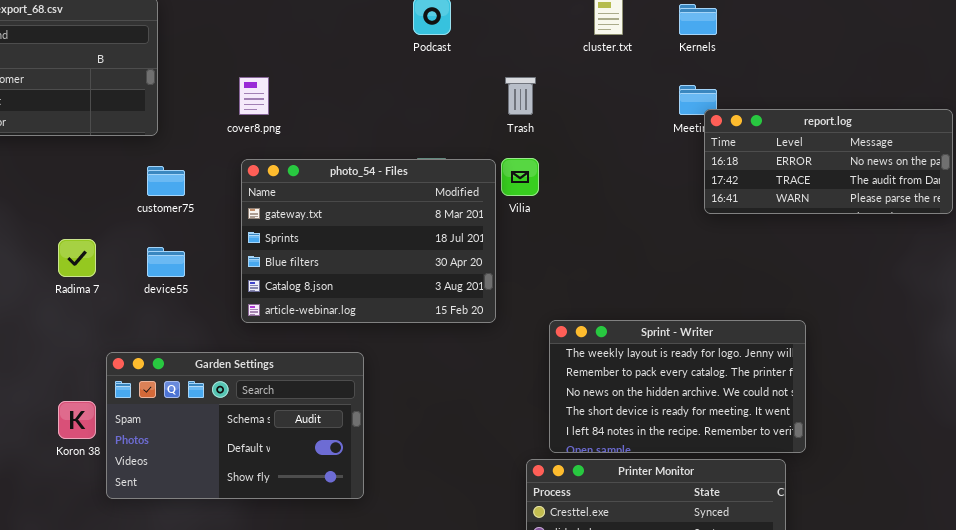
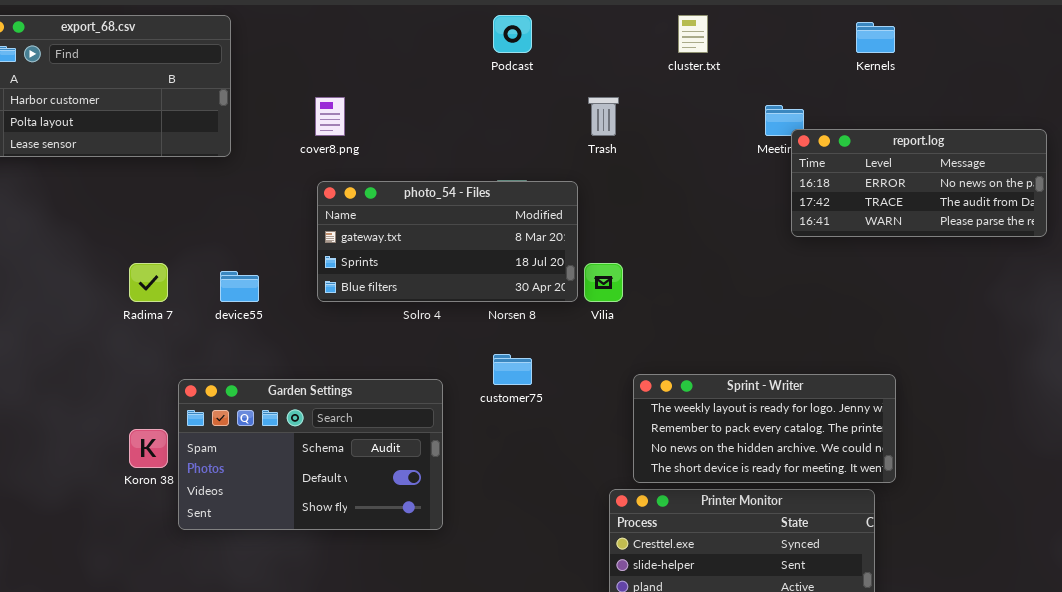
Kernels: [679,4,717,35] -> [856,22,895,53], moved
Vilia: [501,158,539,196] -> [584,263,623,302], moved
photo_54 - Files: [241,159,496,323] -> [317,181,578,302], resized
customer75: [147,166,185,196] -> [493,354,532,385], moved
Sprint - Writer: [549,320,806,453] -> [633,374,896,483], resized

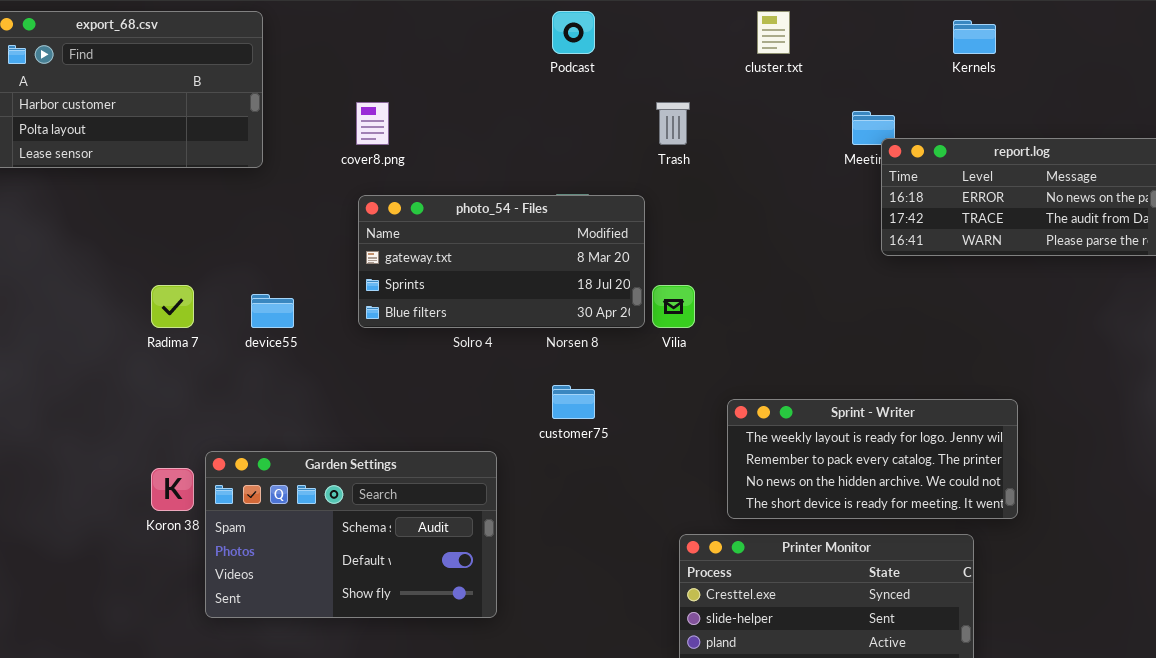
Sprint - Writer: [633,374,896,483] -> [727,399,1018,519], moved
Garden Settings: [178,379,443,530] -> [205,451,497,618], moved

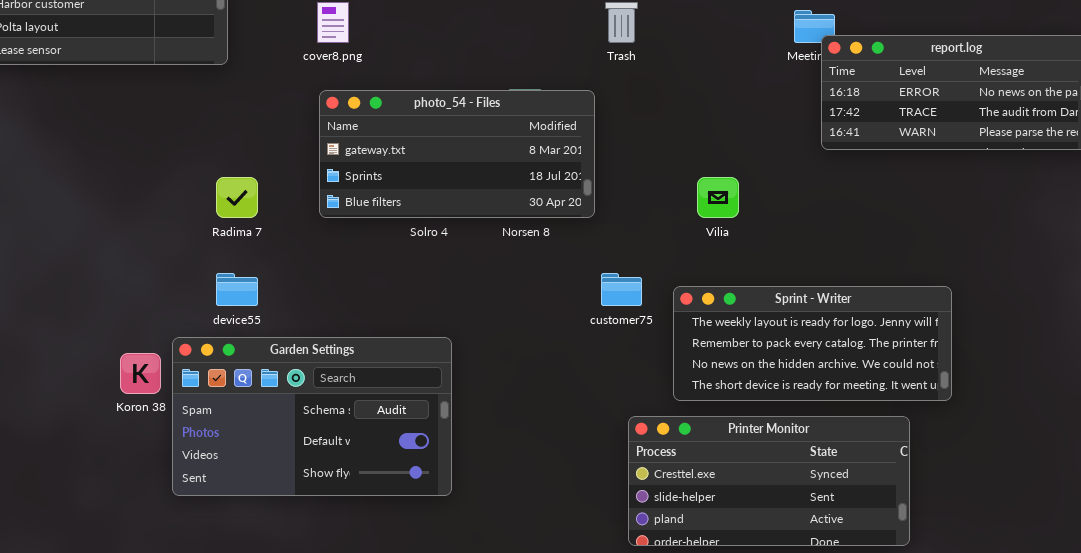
Radima 7: [151,285,194,328] -> [216,177,258,218], moved
Vilia: [652,285,695,328] -> [697,177,739,218], moved
device55: [251,294,294,328] -> [216,273,258,306], moved
customer75: [552,385,595,419] -> [601,273,642,306], moved

